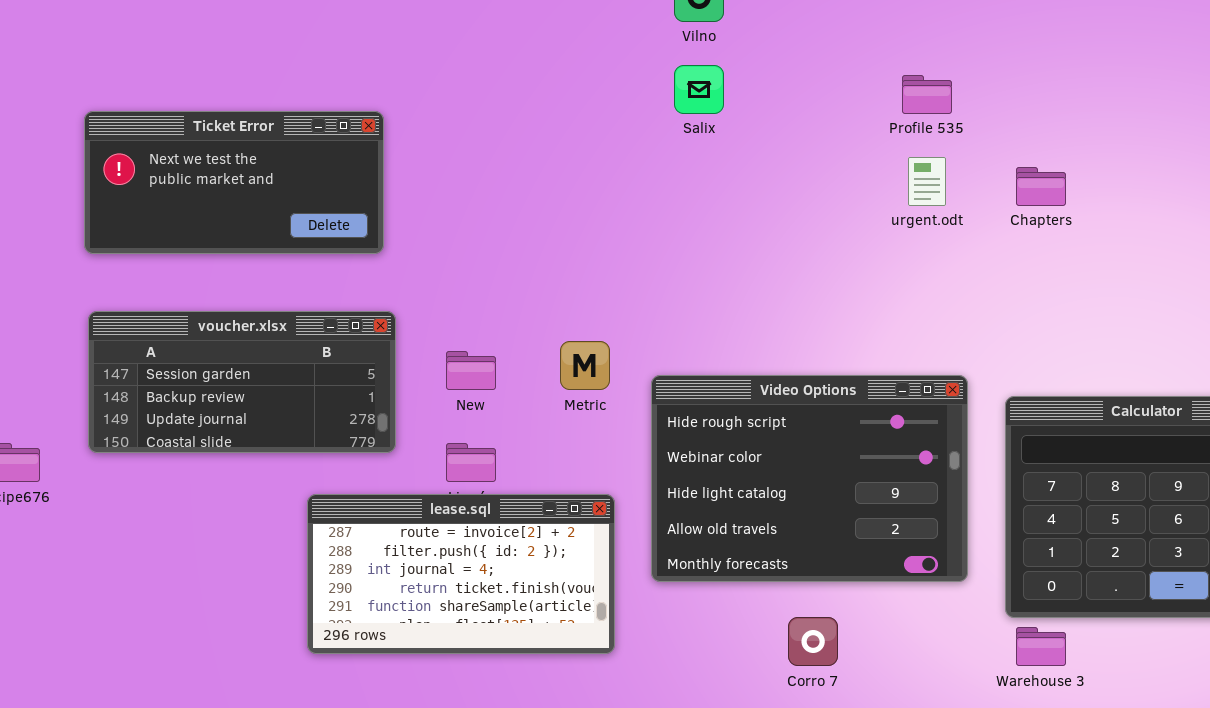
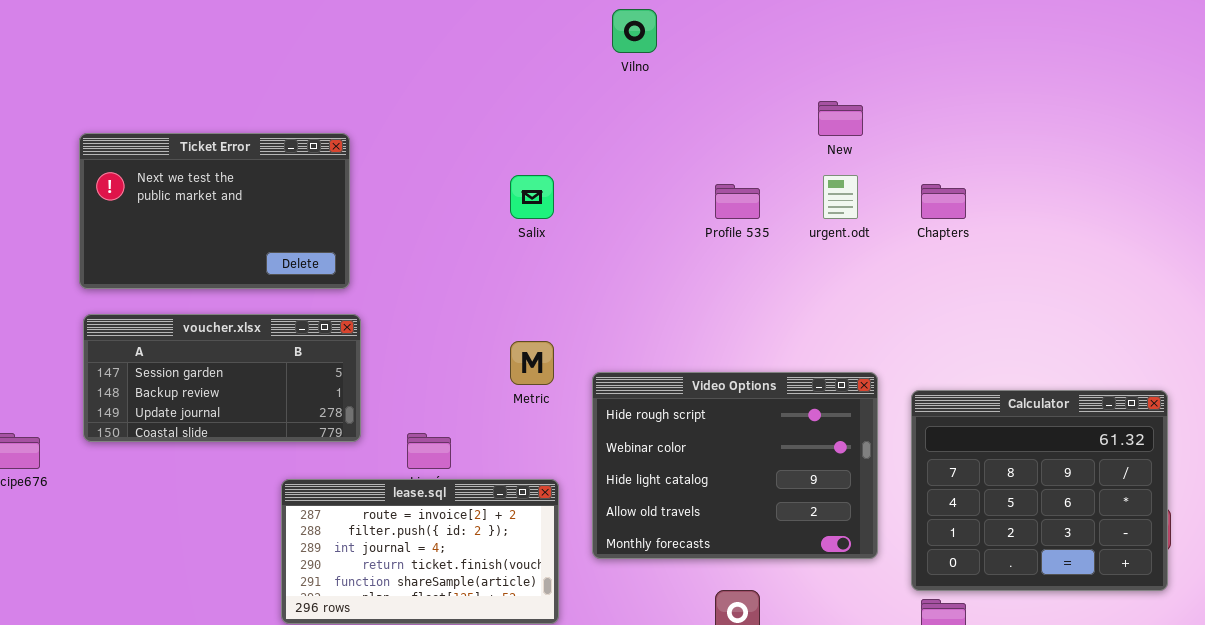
Salix: [674,65,724,114] -> [510,175,554,219], moved
Profile 535: [902,75,952,114] -> [715,184,760,219], moved
Ticket Error: [84,111,384,254] -> [79,133,350,289], resized
New: [446,351,496,390] -> [818,101,863,136], moved

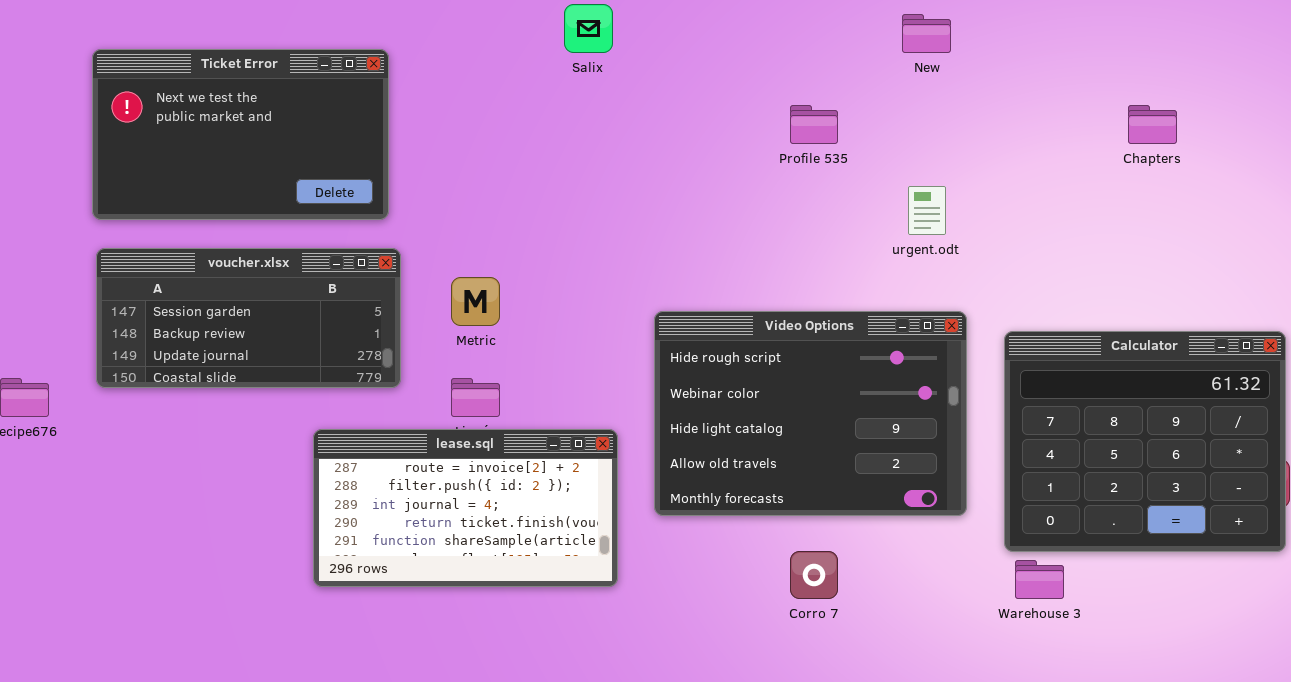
Salix: [510,175,554,219] -> [564,4,613,53], moved
urgent.odt: [823,175,858,219] -> [908,186,946,235], moved
Chapters: [921,184,966,219] -> [1128,105,1177,144], moved
Metric: [510,341,554,385] -> [451,277,500,326], moved

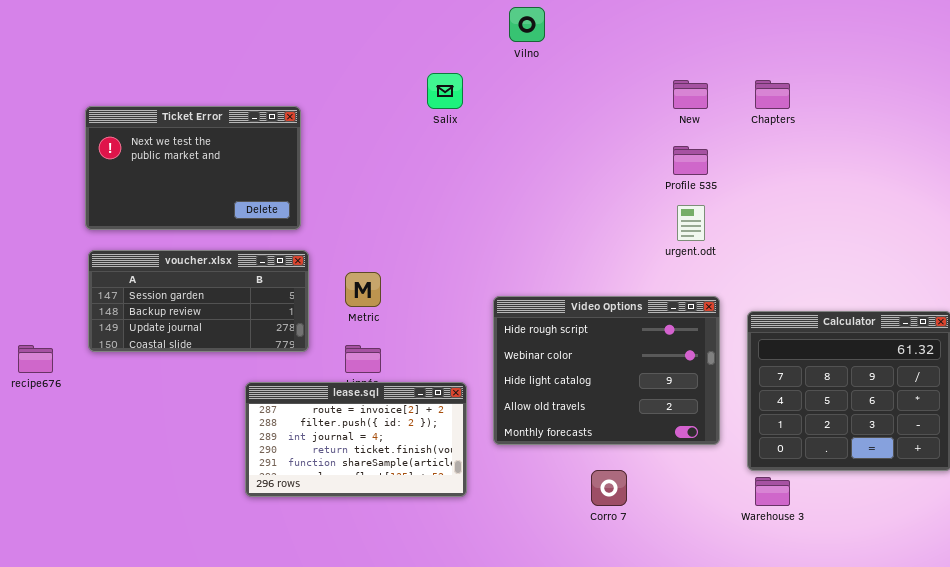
Profile 535: [790,105,838,144] -> [673,146,708,175], moved
Chapters: [1128,105,1177,144] -> [755,80,790,109], moved

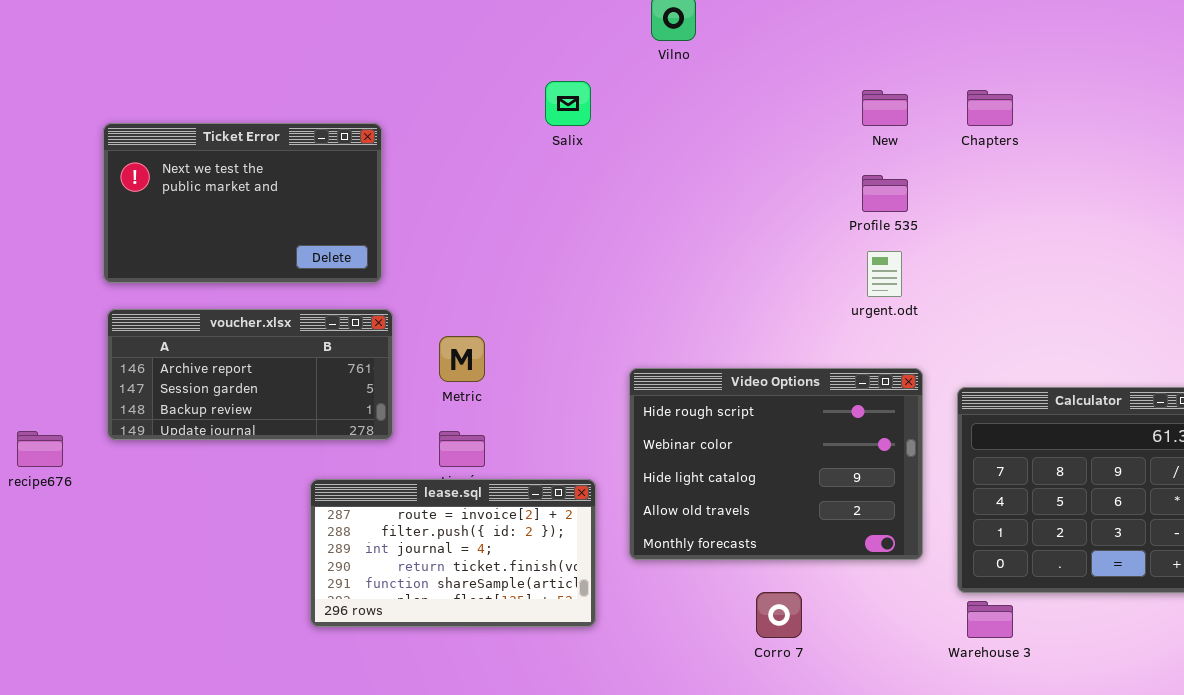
voucher.xlsx: [88,250,309,352] -> [107,309,393,440], scrolled up 1 row

